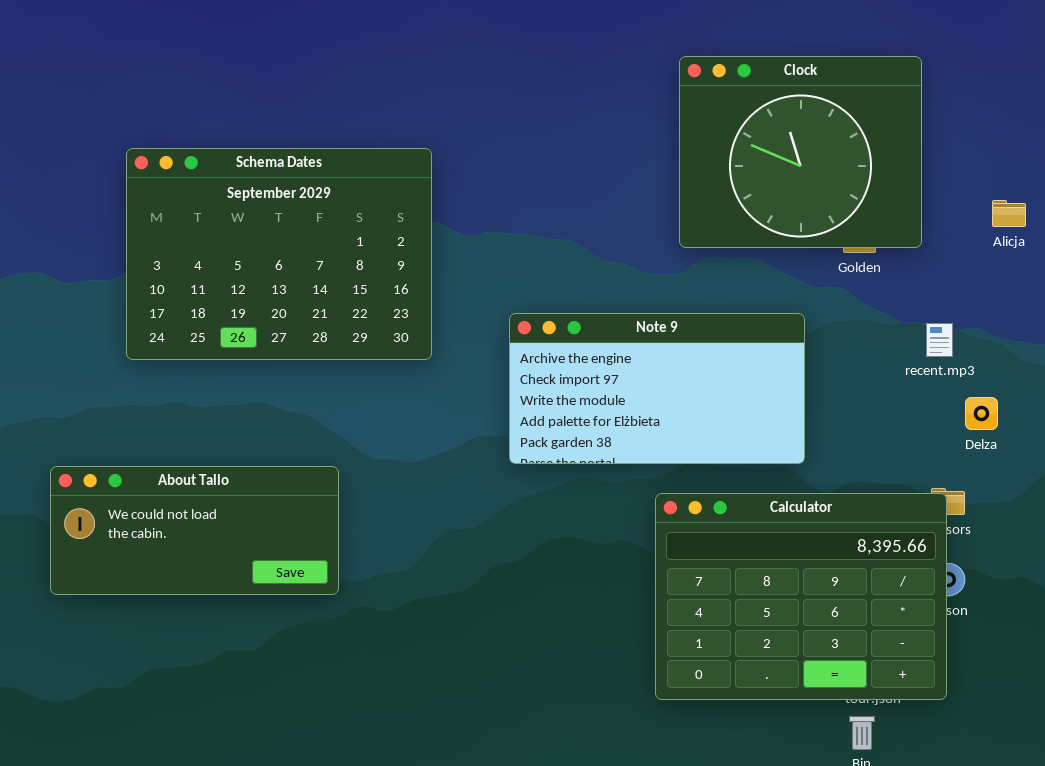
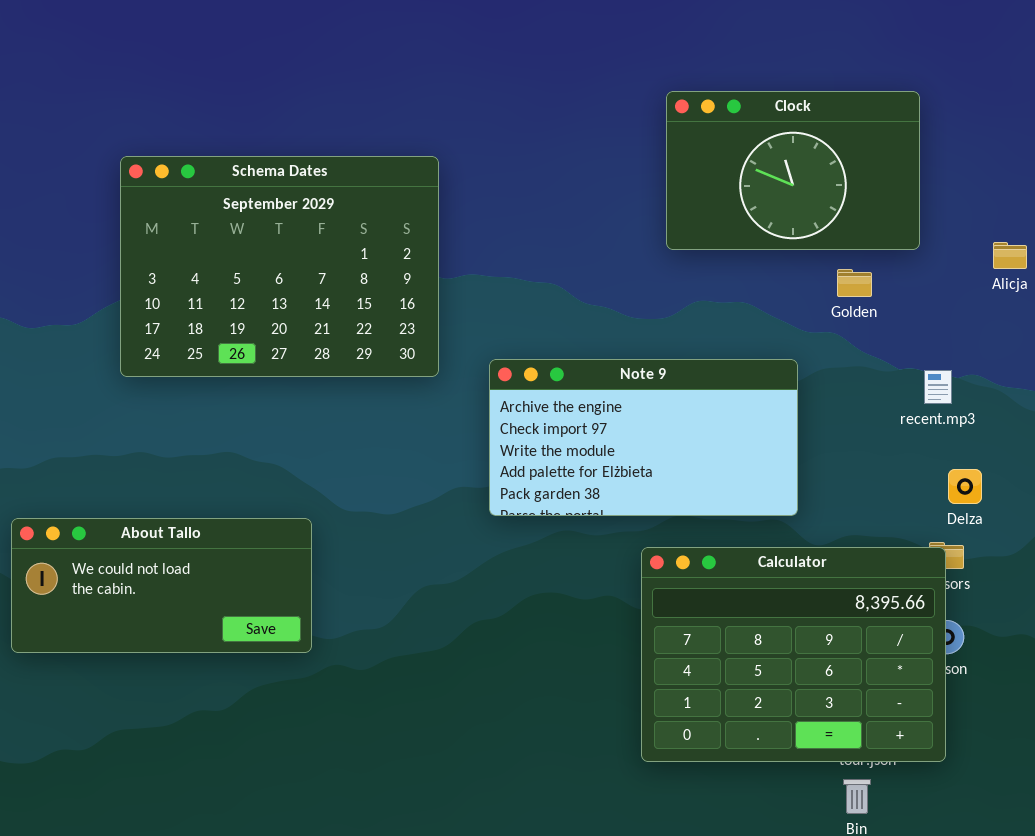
Clock: [679,56,922,248] -> [666,91,920,250], resized
Schema Dates: [126,148,432,360] -> [120,156,439,377], moved
Delza: [965,397,998,430] -> [948,469,982,504], moved

